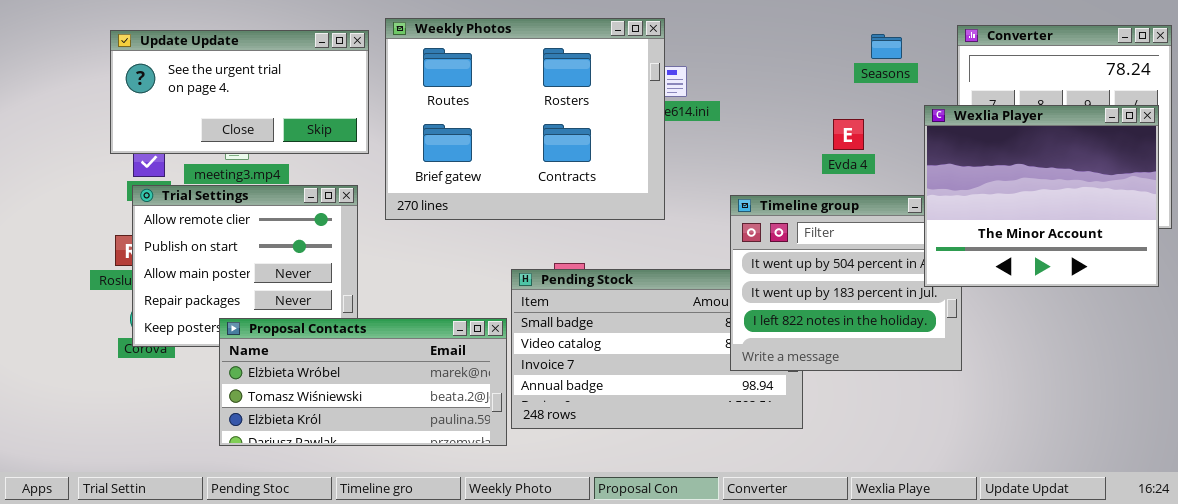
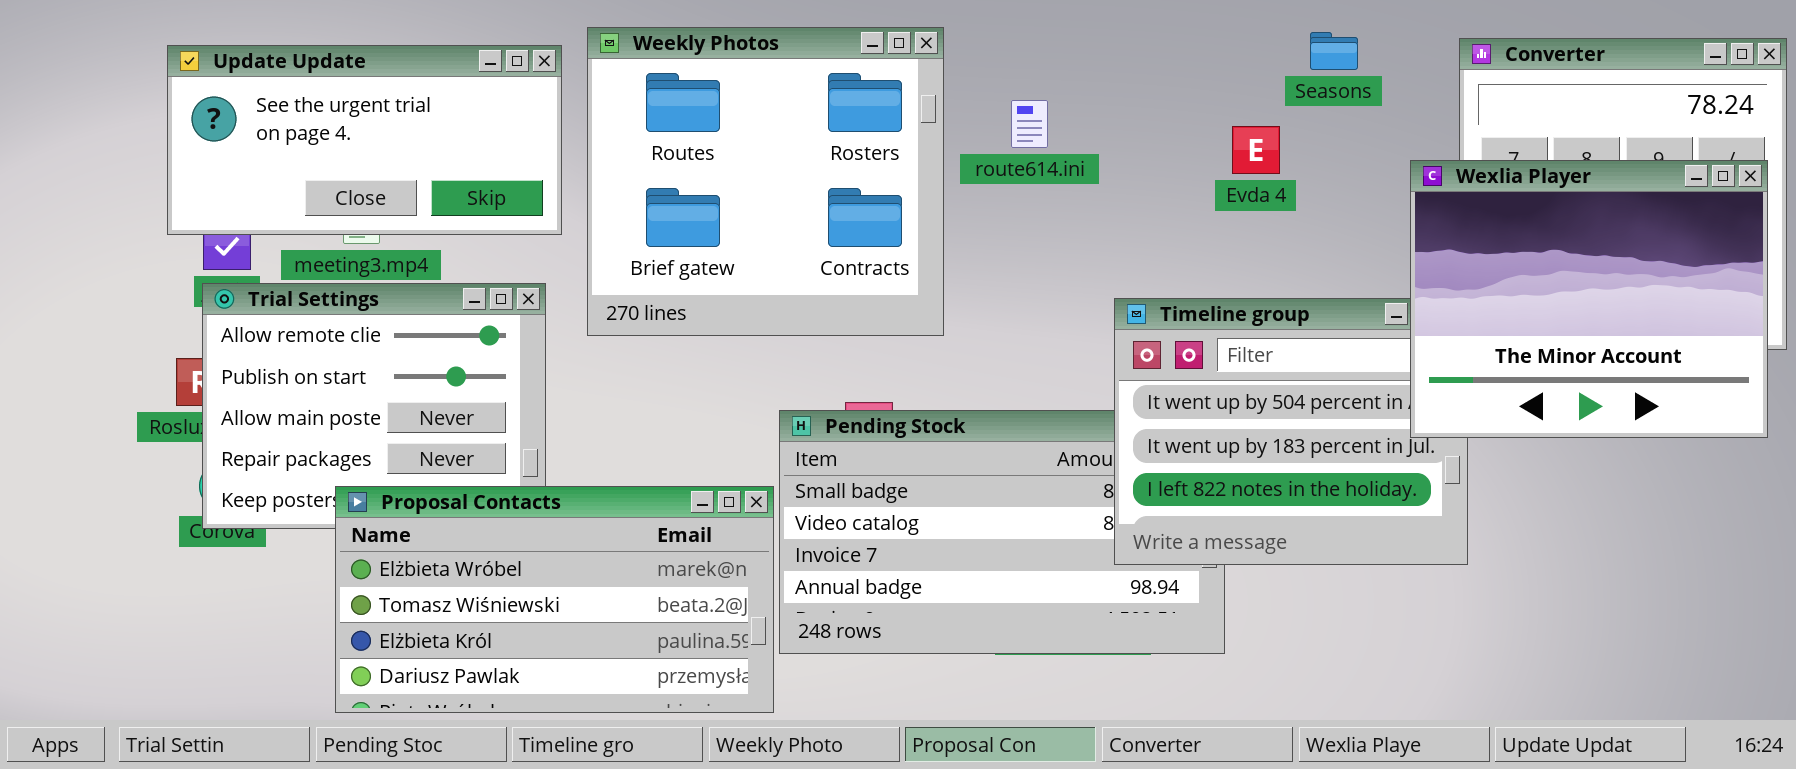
Weekly Photos: [385,18,665,220] -> [587,27,944,336], resized
Seasons: [871,34,902,59] -> [1310,32,1358,70], moved
Evda 4: [833,119,864,150] -> [1232,126,1280,174], moved
Proposal Contacts: [219,318,507,446] -> [335,486,774,713], resized

